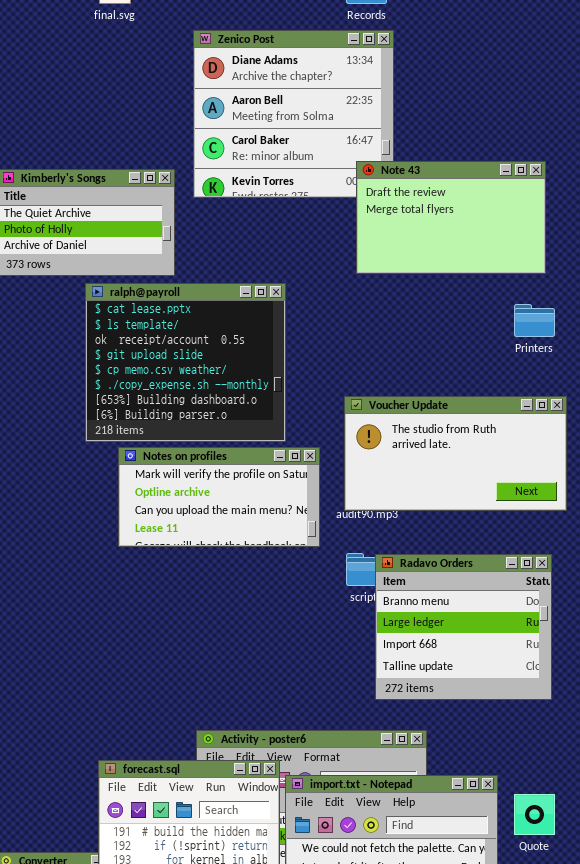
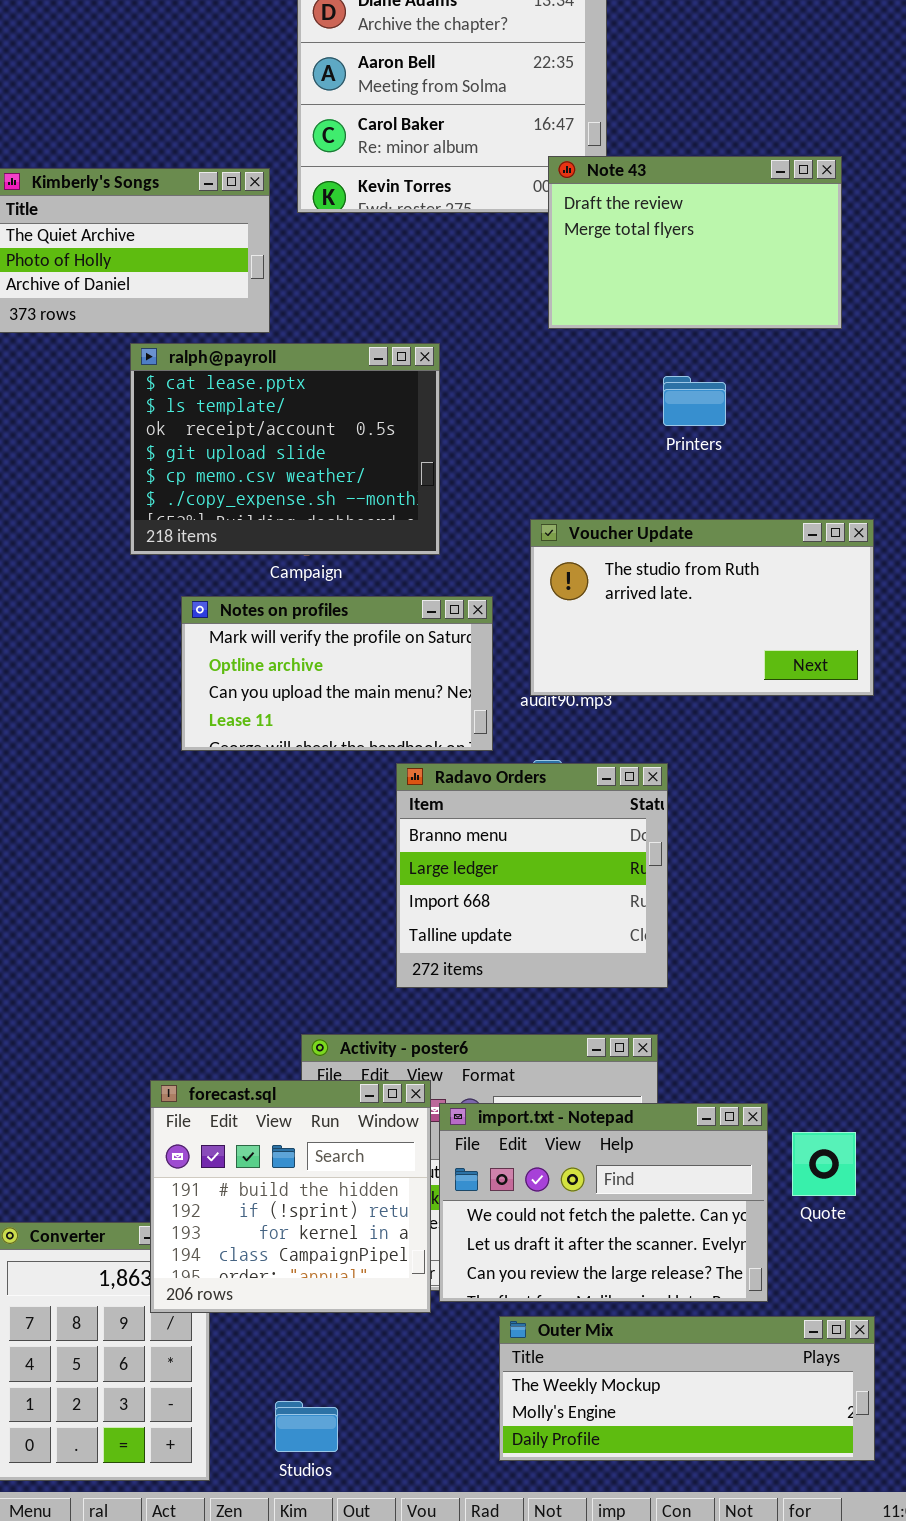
ralph@payroll: [85,283,286,442] -> [130,343,440,555], resized
Printers: [514,304,555,337] -> [663,376,726,426], moved
Radavo Orders: [375,554,552,700] -> [396,763,668,988], moved

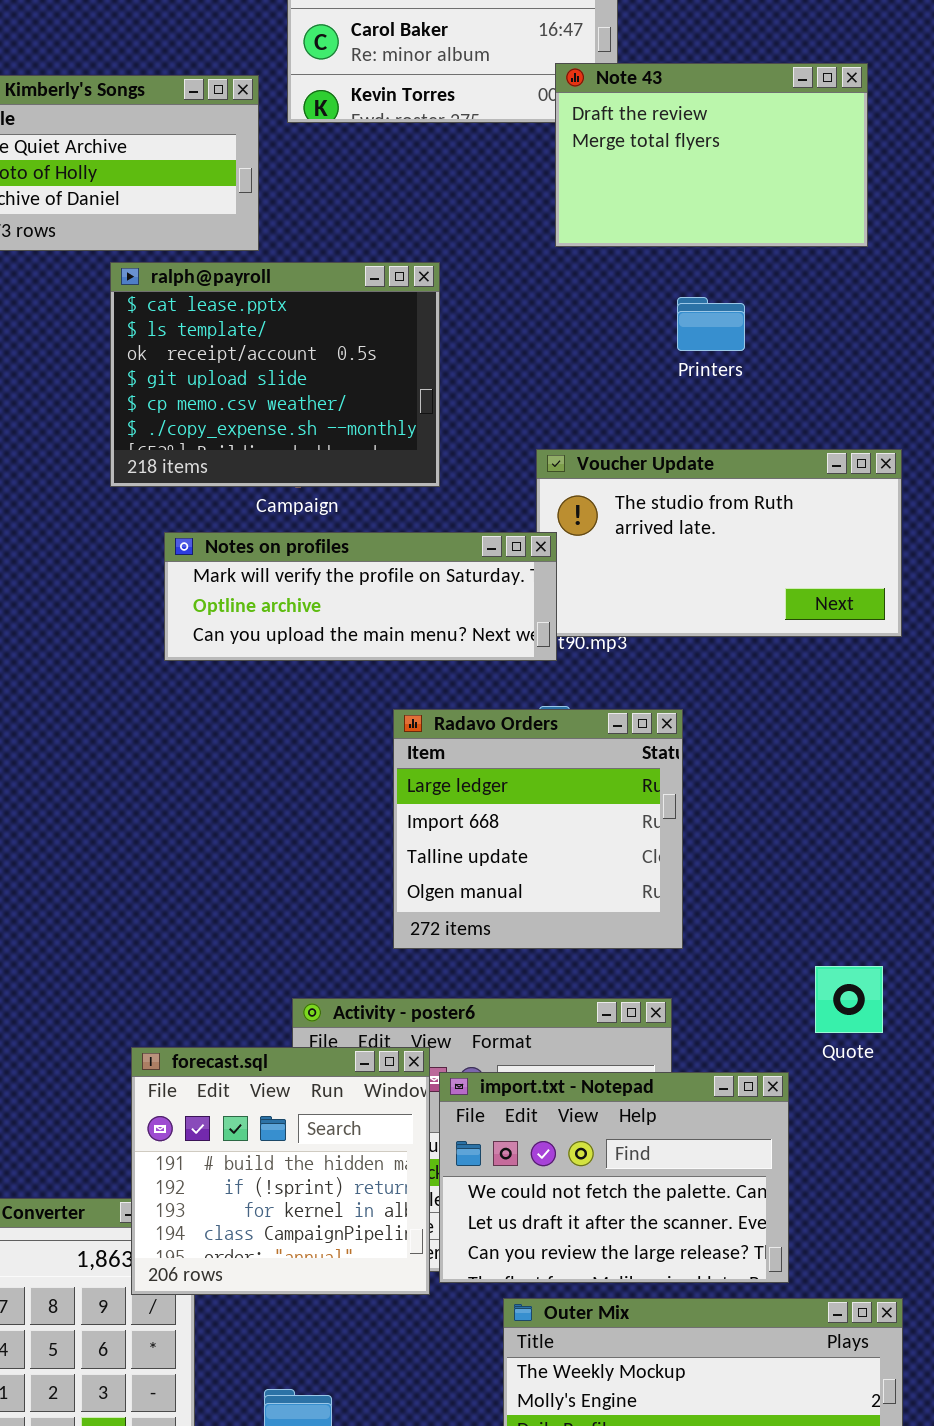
Notes on profiles: [181,596,493,751] -> [164,532,557,661], resized
Radavo Orders: [396,763,668,988] -> [393,709,683,949], scrolled down 1 row
Quote: [792,1132,856,1196] -> [815,966,883,1033], moved

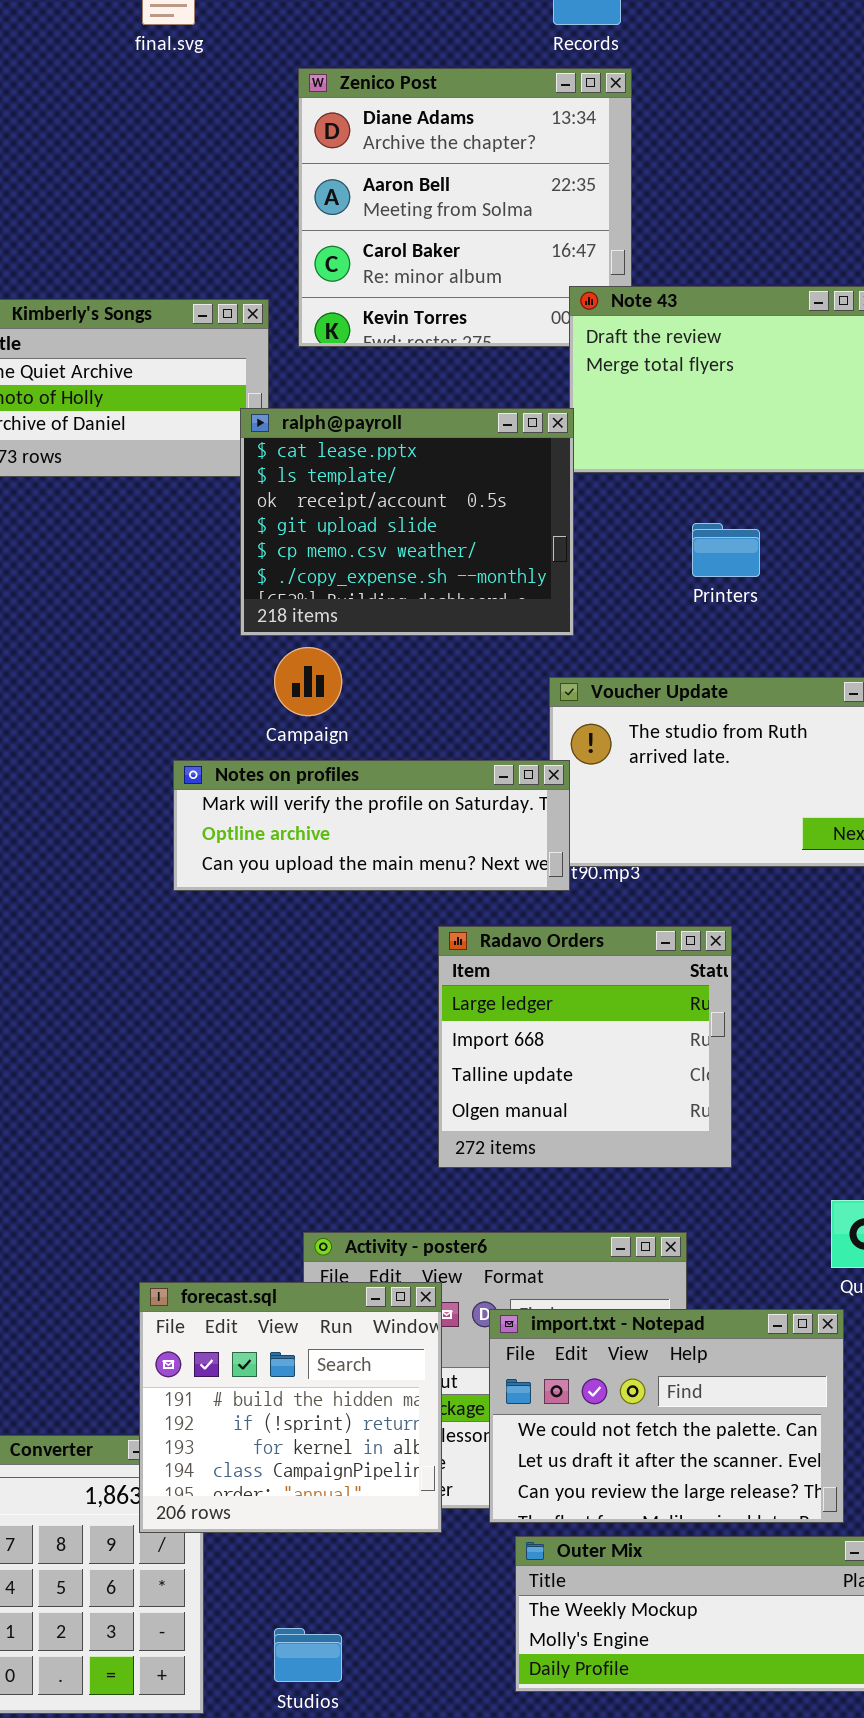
ralph@payroll: [110,262,440,487] -> [240,408,574,636], moved
Radavo Orders: [393,709,683,949] -> [438,926,732,1168], moved
import.txt - Notepad: [439,1072,789,1283] -> [489,1309,844,1523], moved

